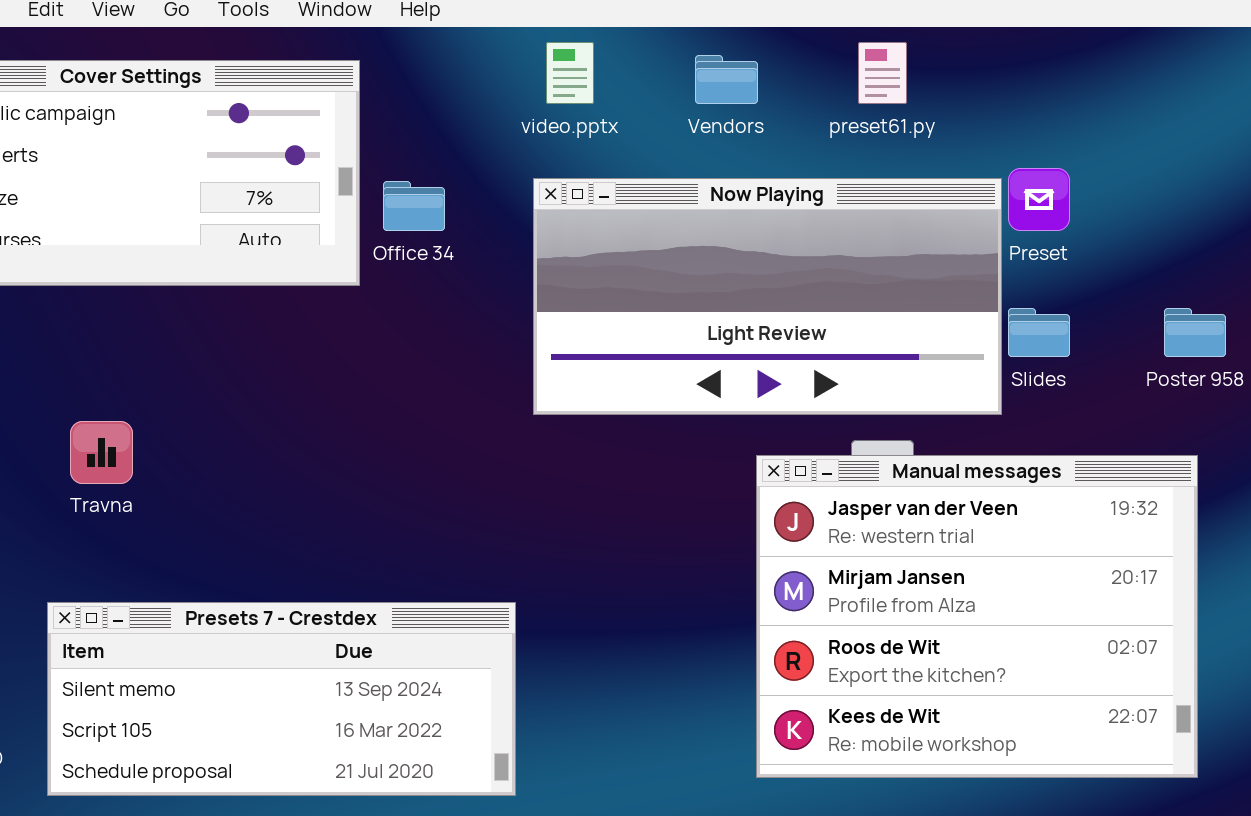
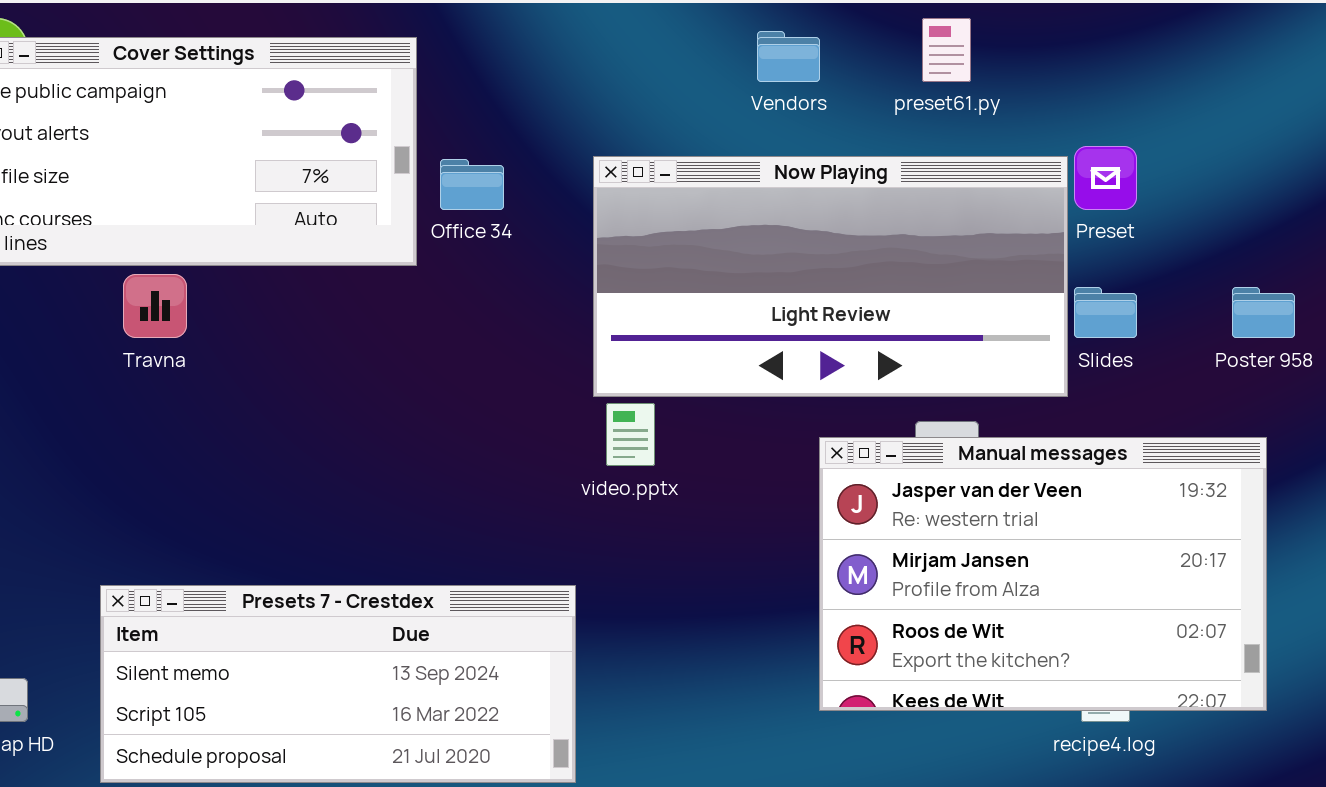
video.pptx: [546,42,594,104] -> [606,403,655,466], moved
Travna: [70,421,133,484] -> [123,274,187,338], moved
Manual messages: [756,455,1198,778] -> [819,437,1267,711], resized

